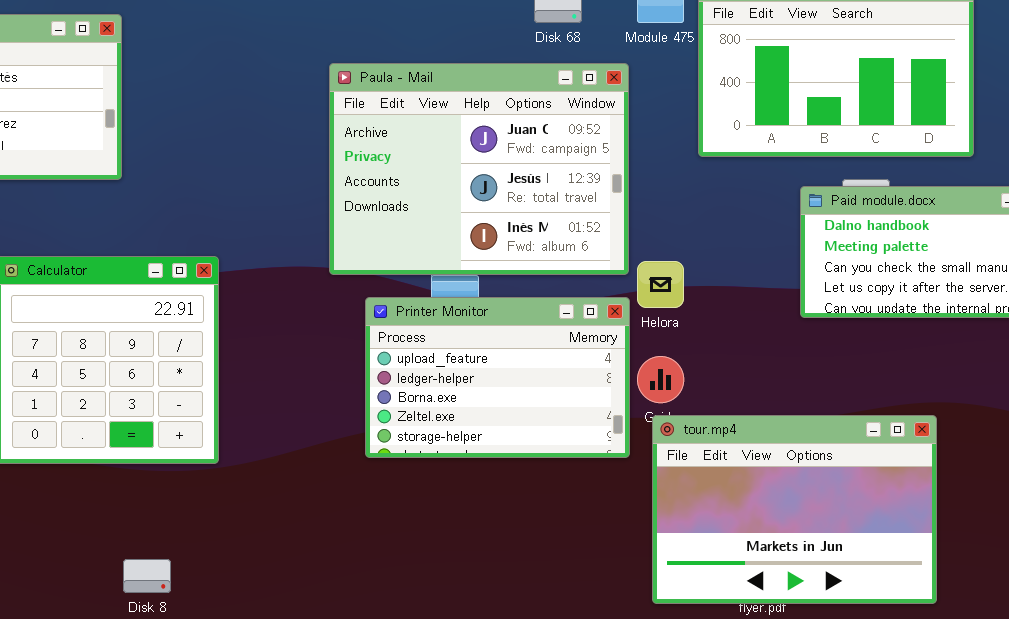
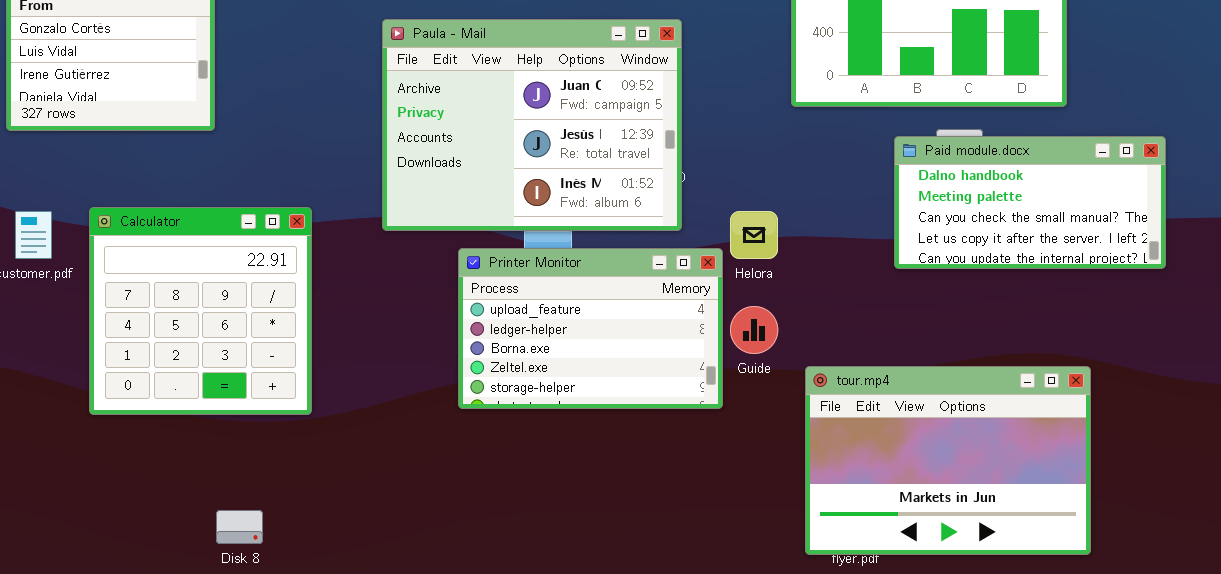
Paula - Mail: [329,63,629,275] -> [382,19,682,231], moved
tour.mp4: [652,415,937,604] -> [805,366,1091,555], moved

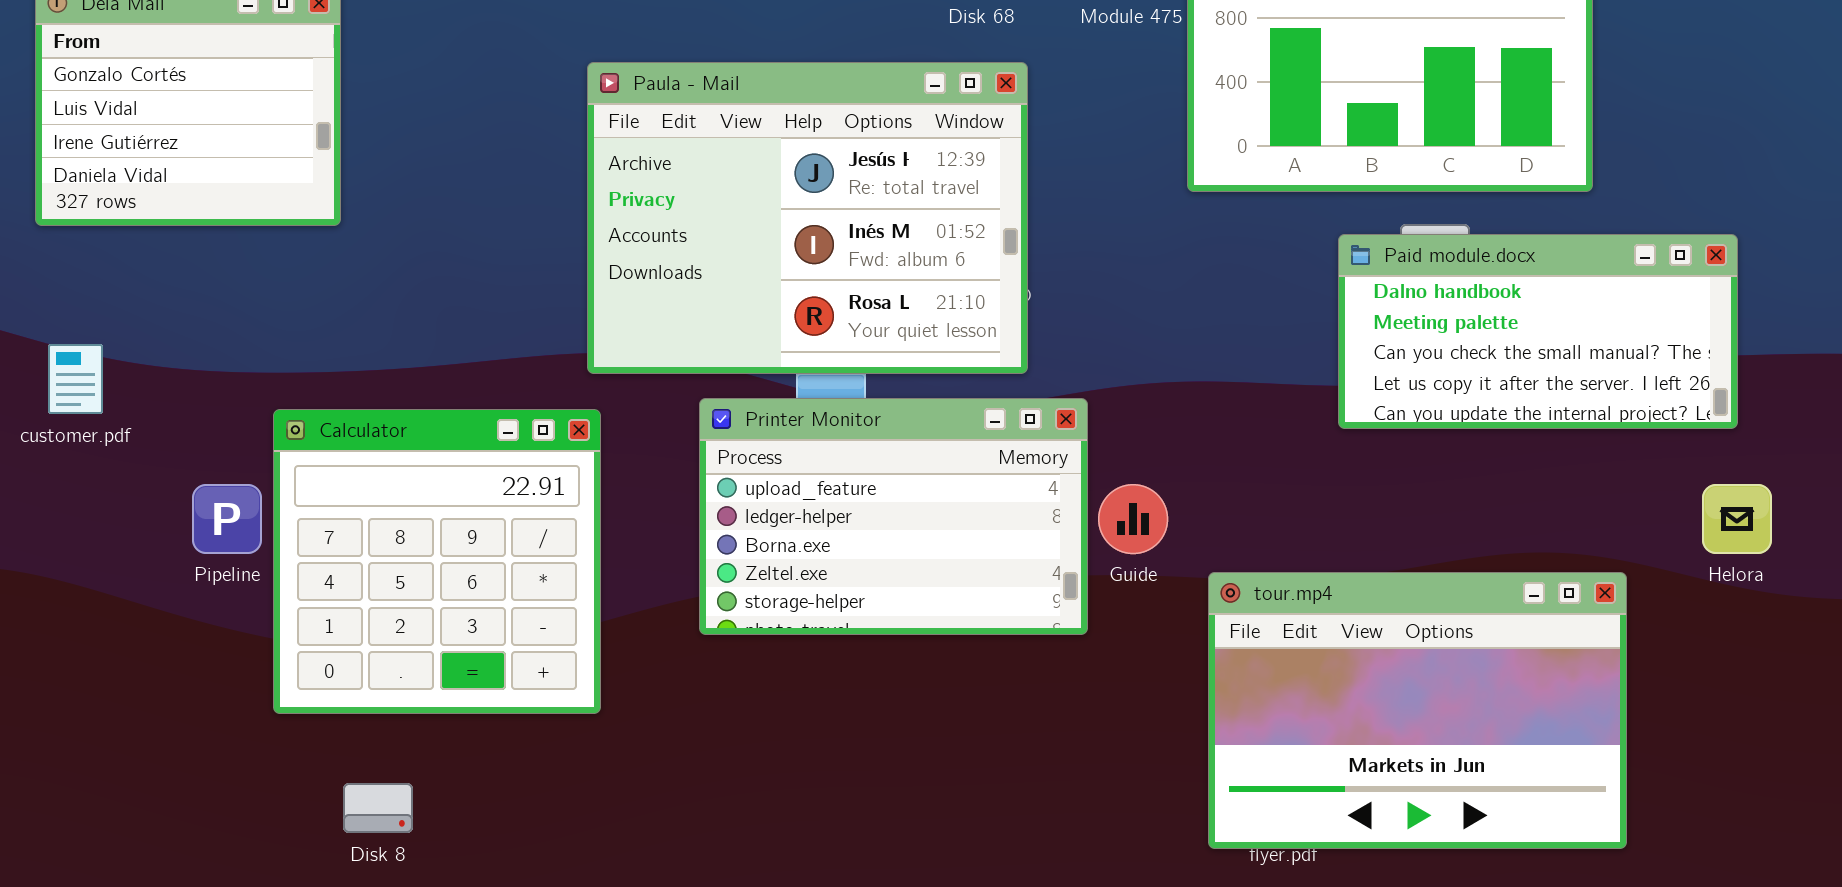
Paula - Mail: [382,19,682,231] -> [587,62,1028,374], scrolled down 1 row
Calculator: [89,207,312,415] -> [273,409,601,714], moved
Helora: [730,211,778,259] -> [1702,484,1772,554], moved

